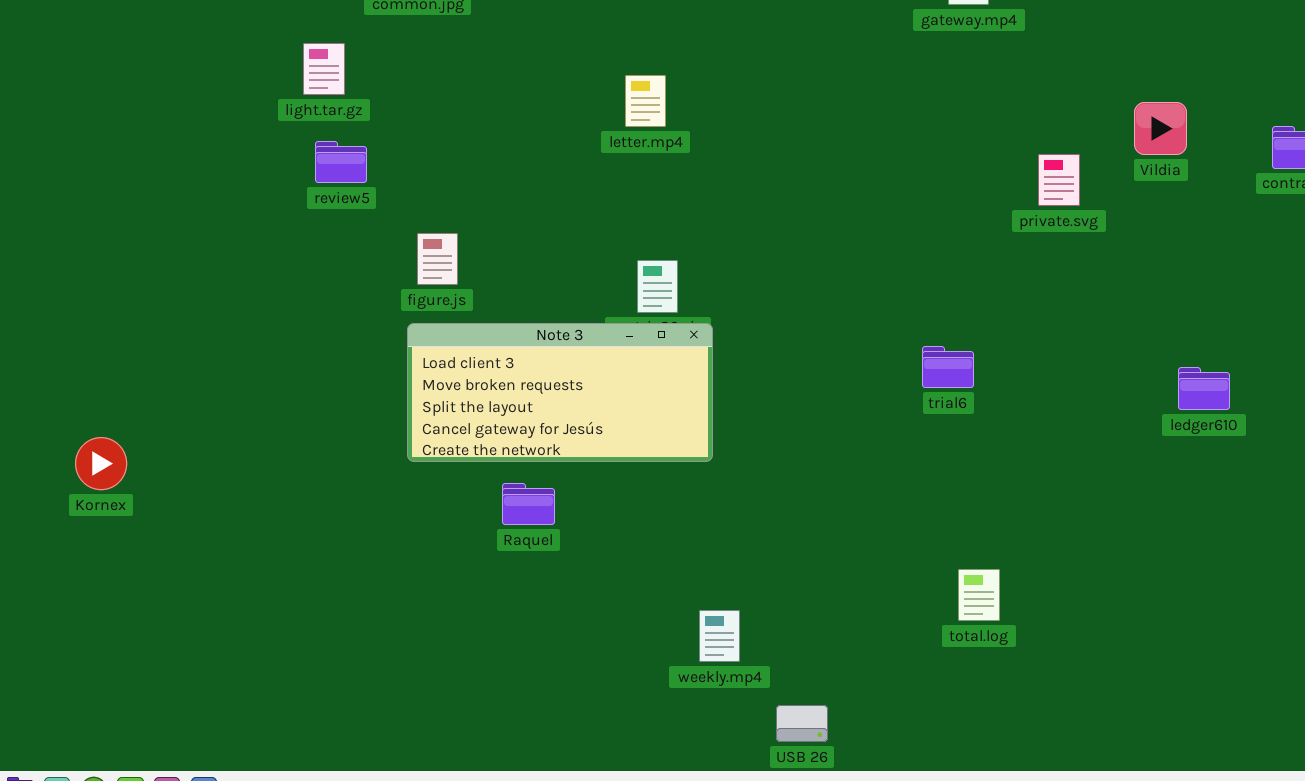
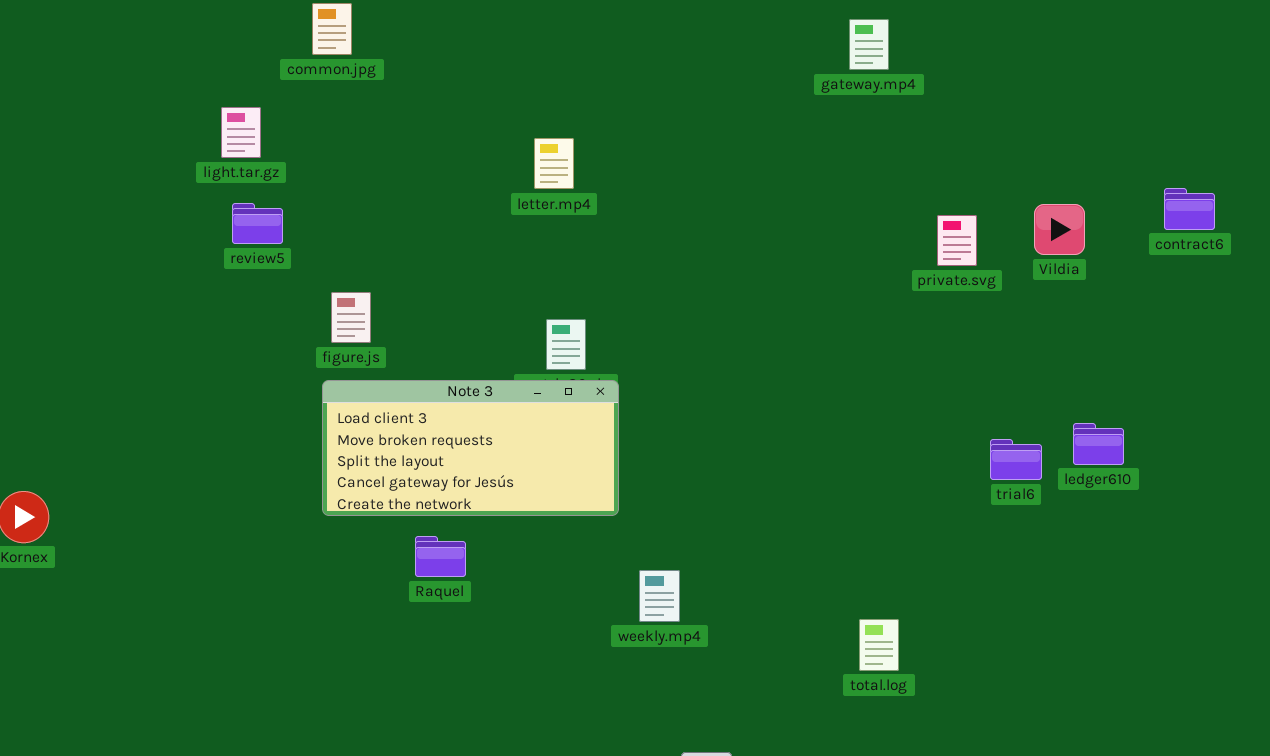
Vildia: [1134,102,1187,155] -> [1034,204,1085,255], moved
trial6: [922,346,974,388] -> [990,439,1042,480], moved
weekly.mp4: [699,610,740,662] -> [639,570,680,622], moved

